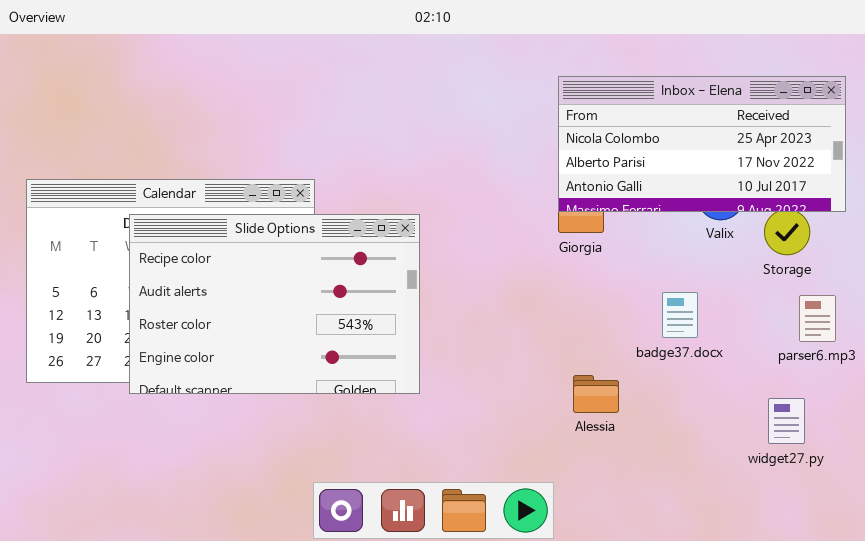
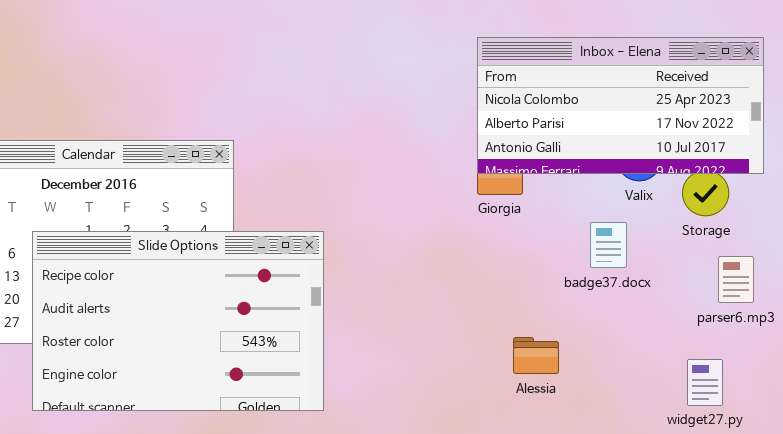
Slide Options: [129,214,420,394] -> [32,231,324,411], moved
badge37.docx: [662,292,698,338] -> [590,222,627,268], moved
Alessia: [573,375,619,413] -> [513,337,559,374], moved

